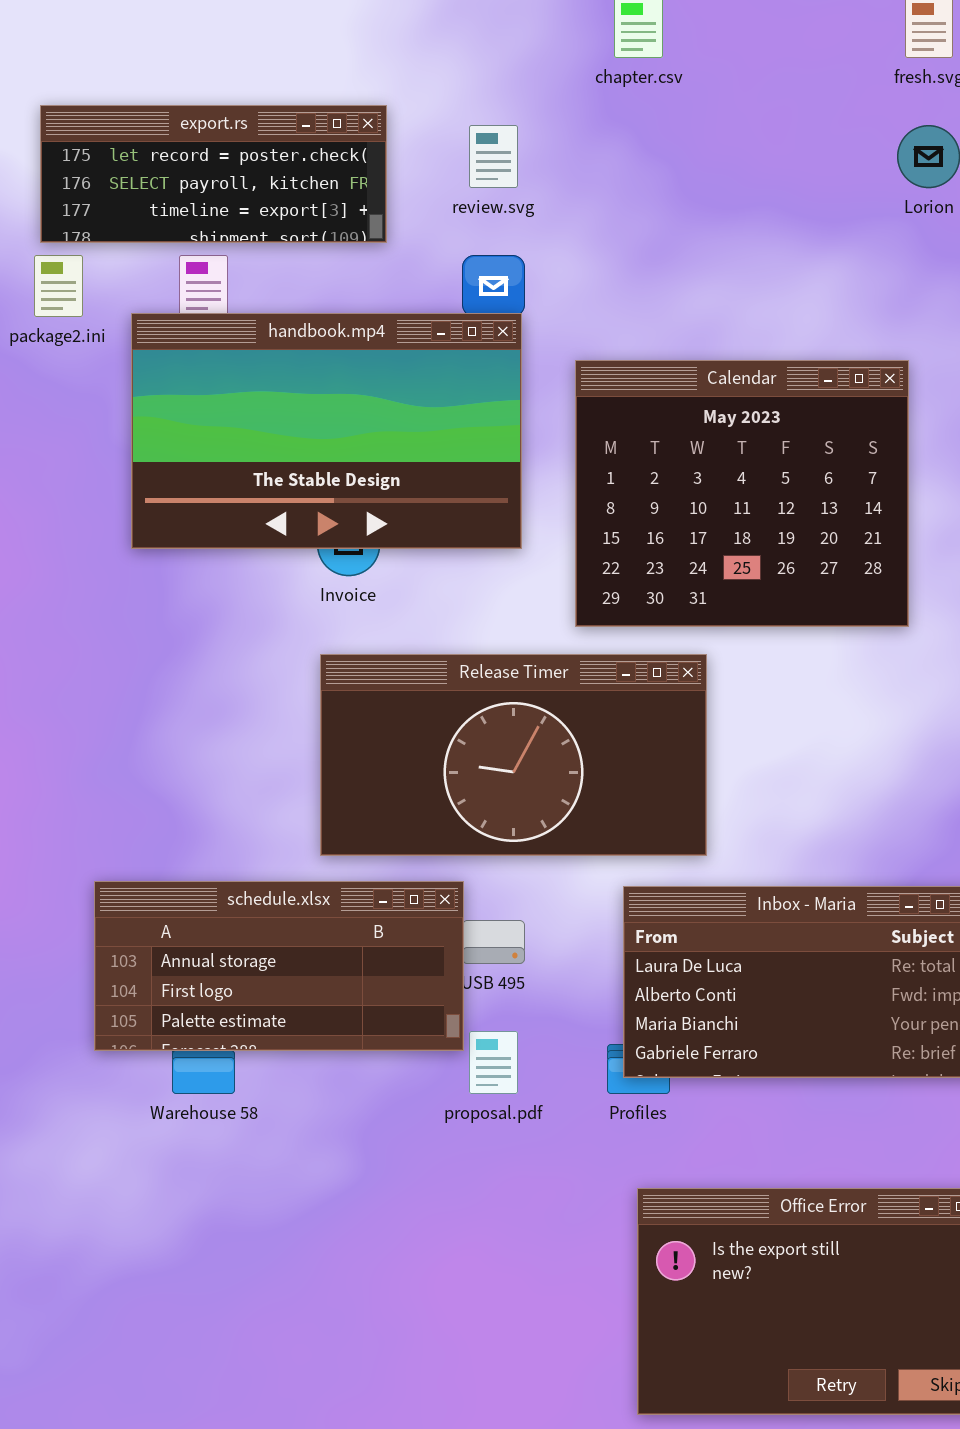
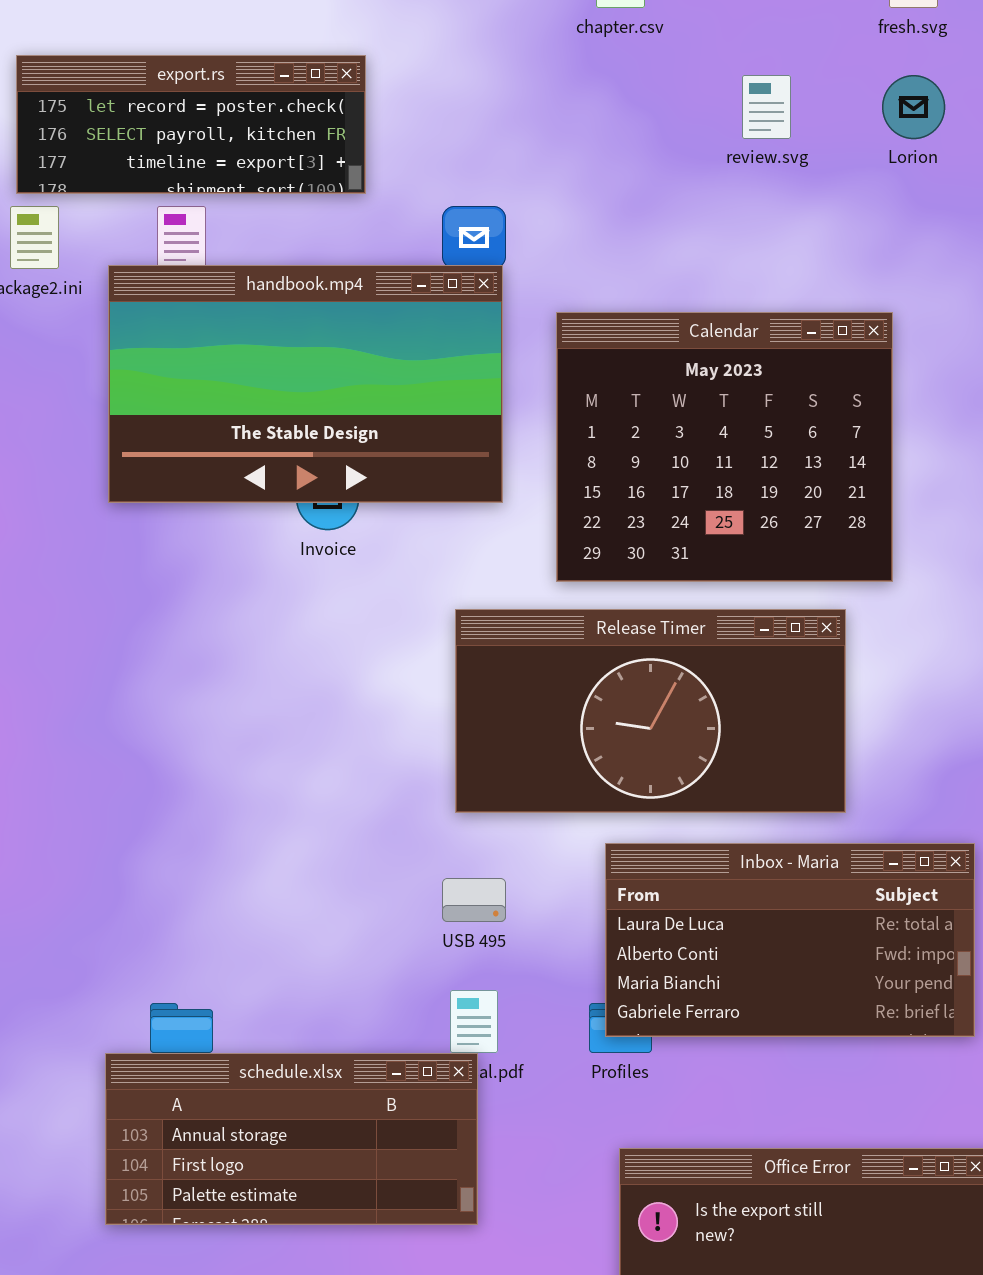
review.svg: [469,125,518,188] -> [742,75,791,139], moved
Release Timer: [320,654,707,856] -> [455,609,846,813], moved
schedule.xlsx: [94,881,464,1051] -> [105,1053,478,1225], moved

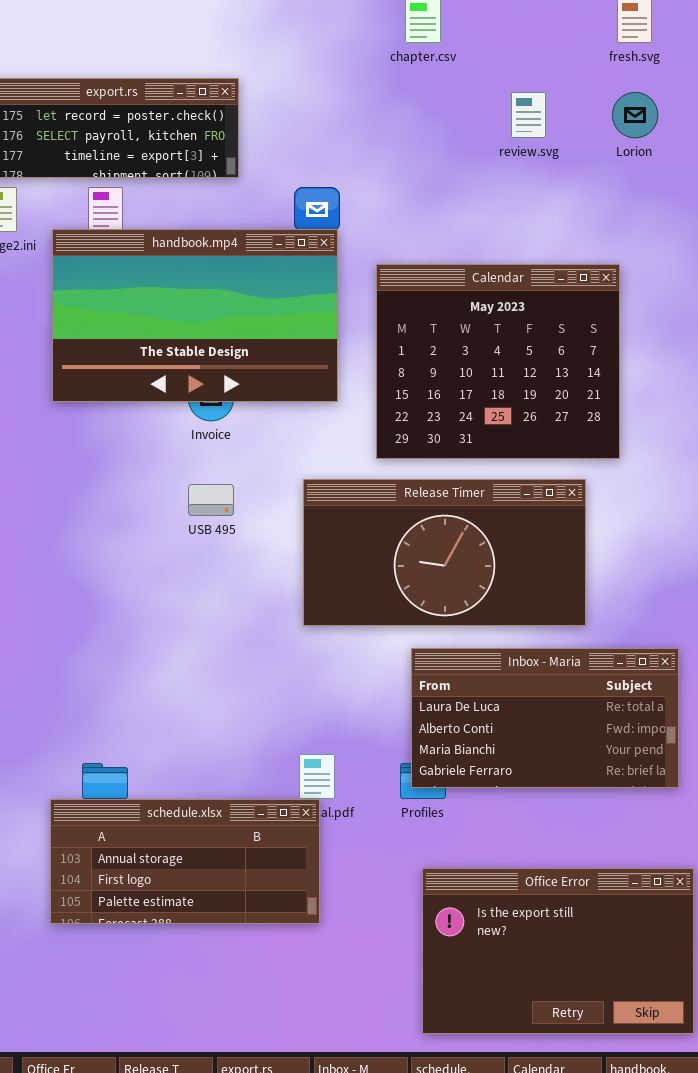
USB 495: [442,878,506,922] -> [188,484,234,516], moved

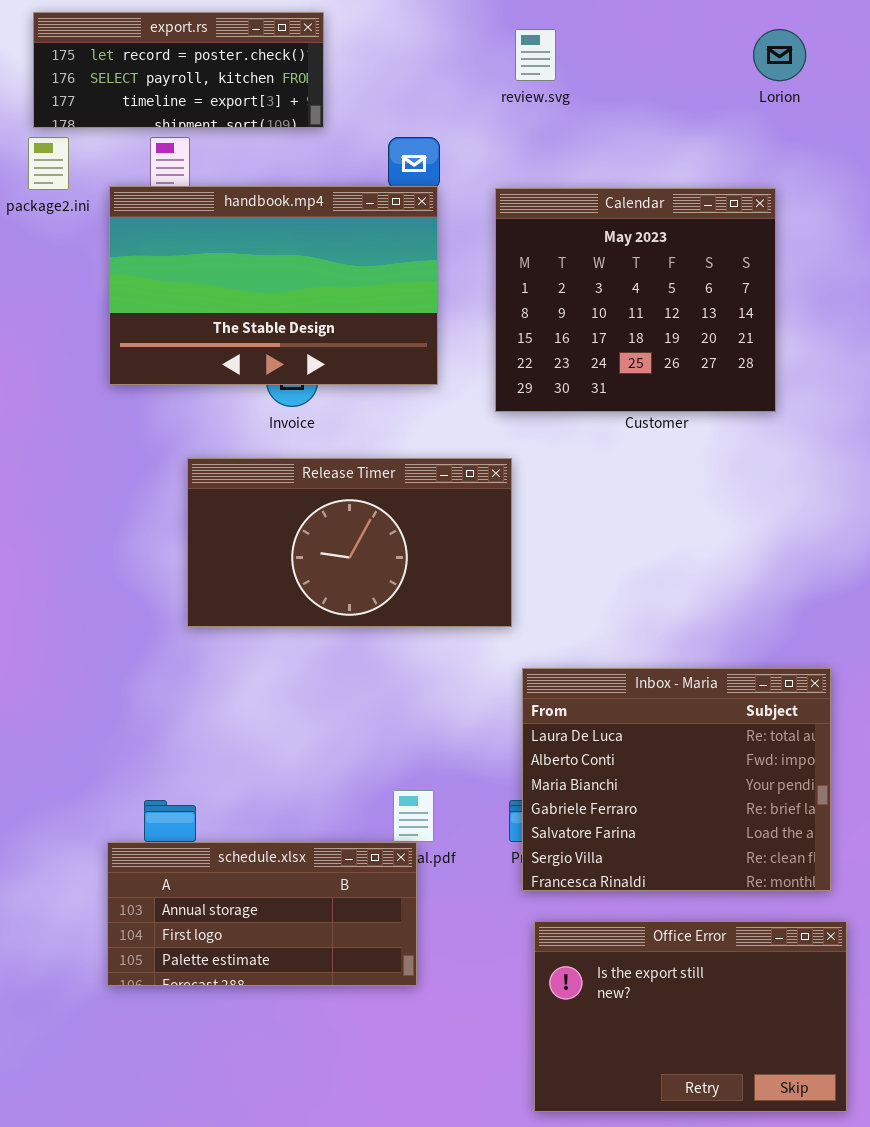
review.svg: [511,92,546,138] -> [515,29,556,81], moved
Calendar: [376,264,620,459] -> [495,188,776,412], moved
Release Timer: [303,479,586,626] -> [187,458,512,627], moved
Inbox - Maria: [411,648,679,788] -> [522,668,831,891], resized

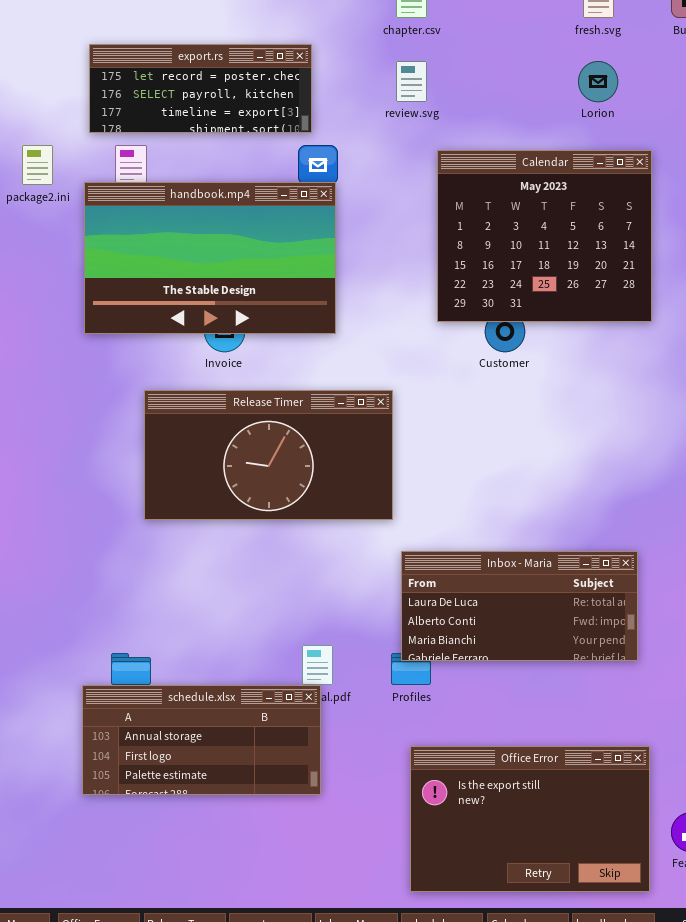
export.rs: [33,12,324,128] -> [89,44,312,133], moved
Calendar: [495,188,776,412] -> [437,150,652,322], moved
Inbox - Maria: [522,668,831,891] -> [401,551,638,661], resized

